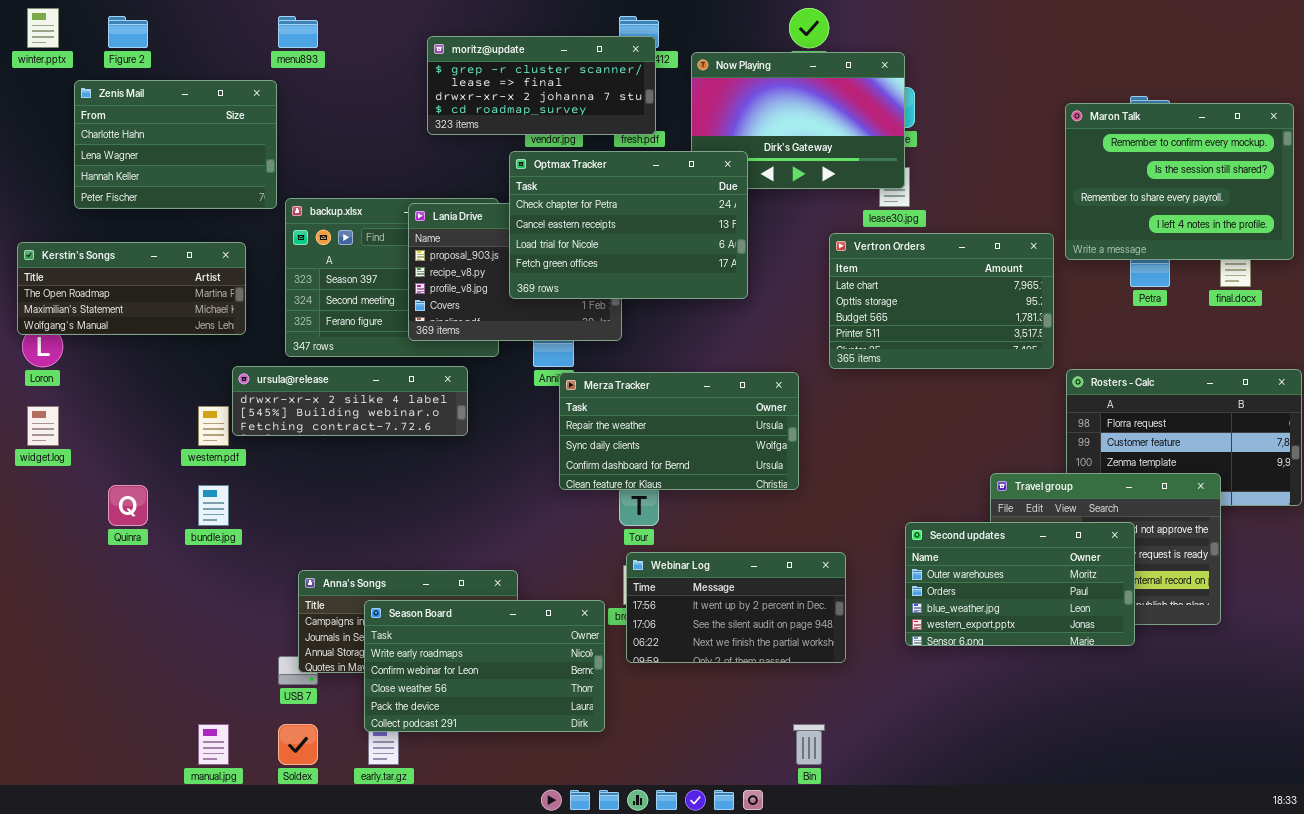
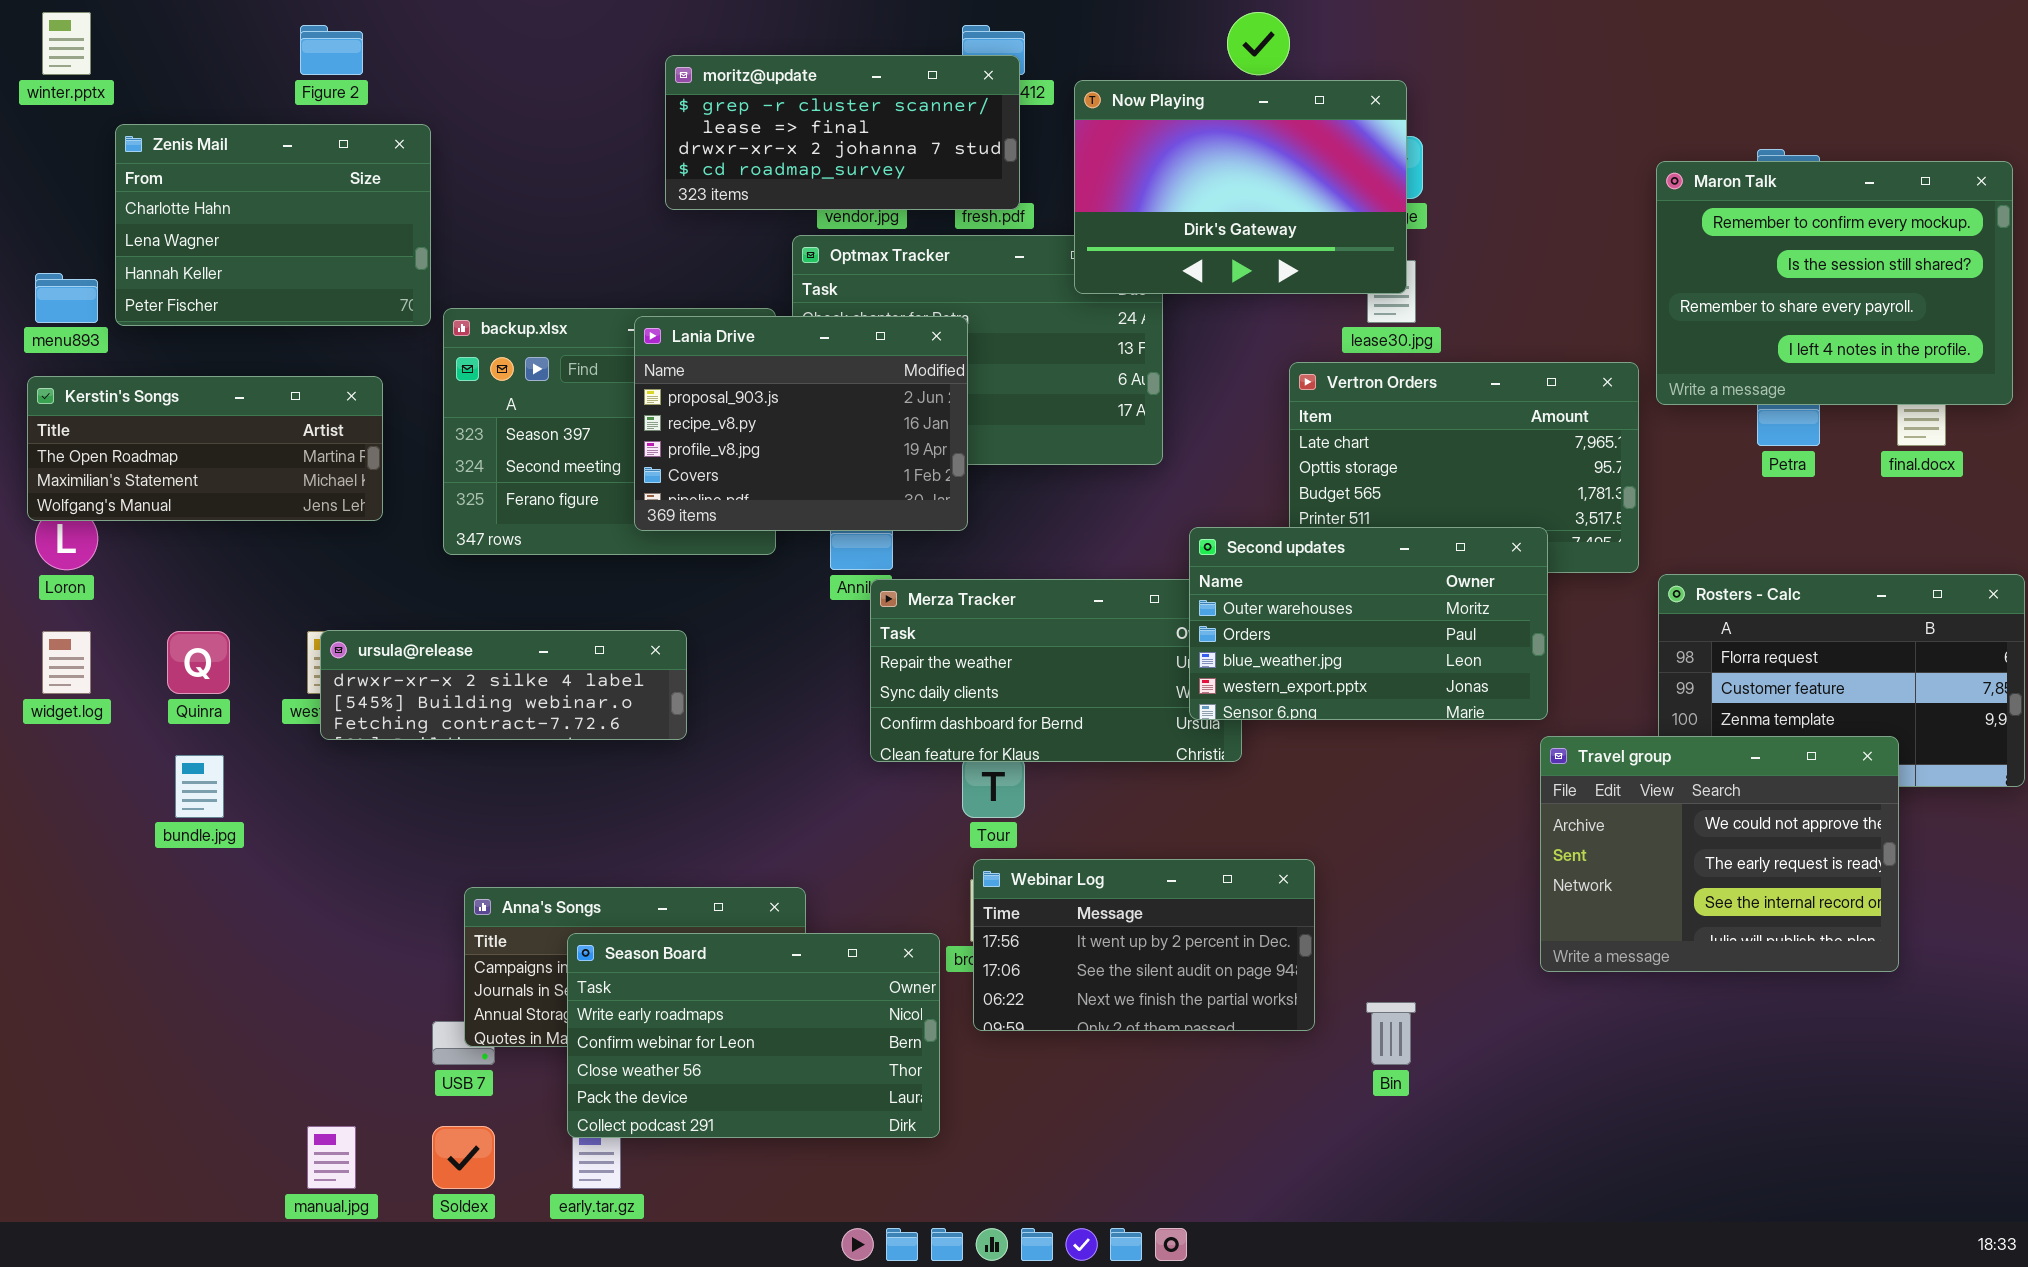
Figure 2: [108,16,148,48] -> [300,25,363,75], moved
menu893: [278,16,318,48] -> [35,273,98,323], moved
Now Playing: [691,52,905,189] -> [1074,80,1407,294], raised
Lania Drive: [408,203,622,341] -> [634,316,968,531], raised
ursula@release: [232,366,468,436] -> [320,630,687,740], moved
Quinra: [108,485,148,526] -> [167,631,230,694], moved
bundle.jpg: [198,485,229,526] -> [175,755,224,818], moved
Second updates: [905,522,1135,646] -> [1189,527,1548,720], moved
Bin: [793,724,825,765] -> [1366,1002,1416,1065], moved

